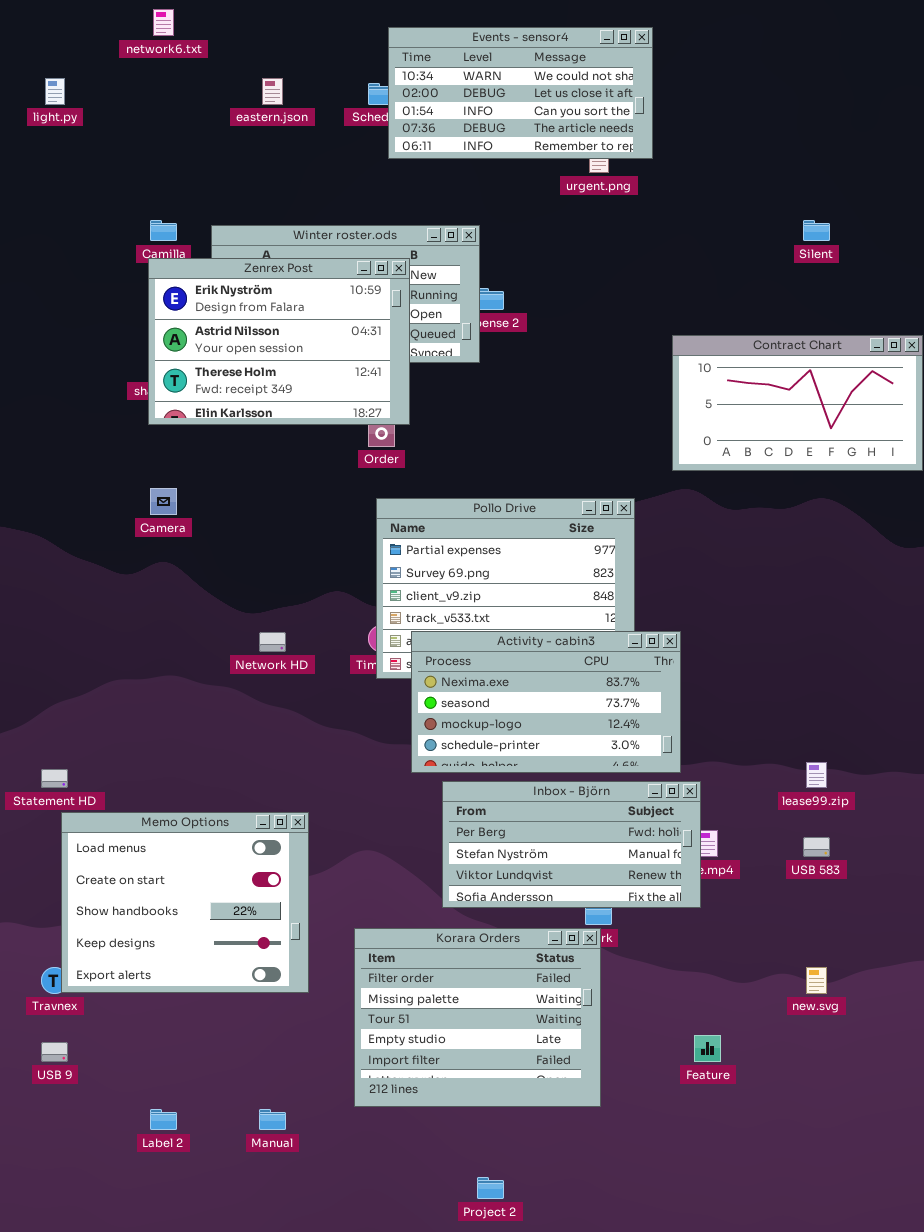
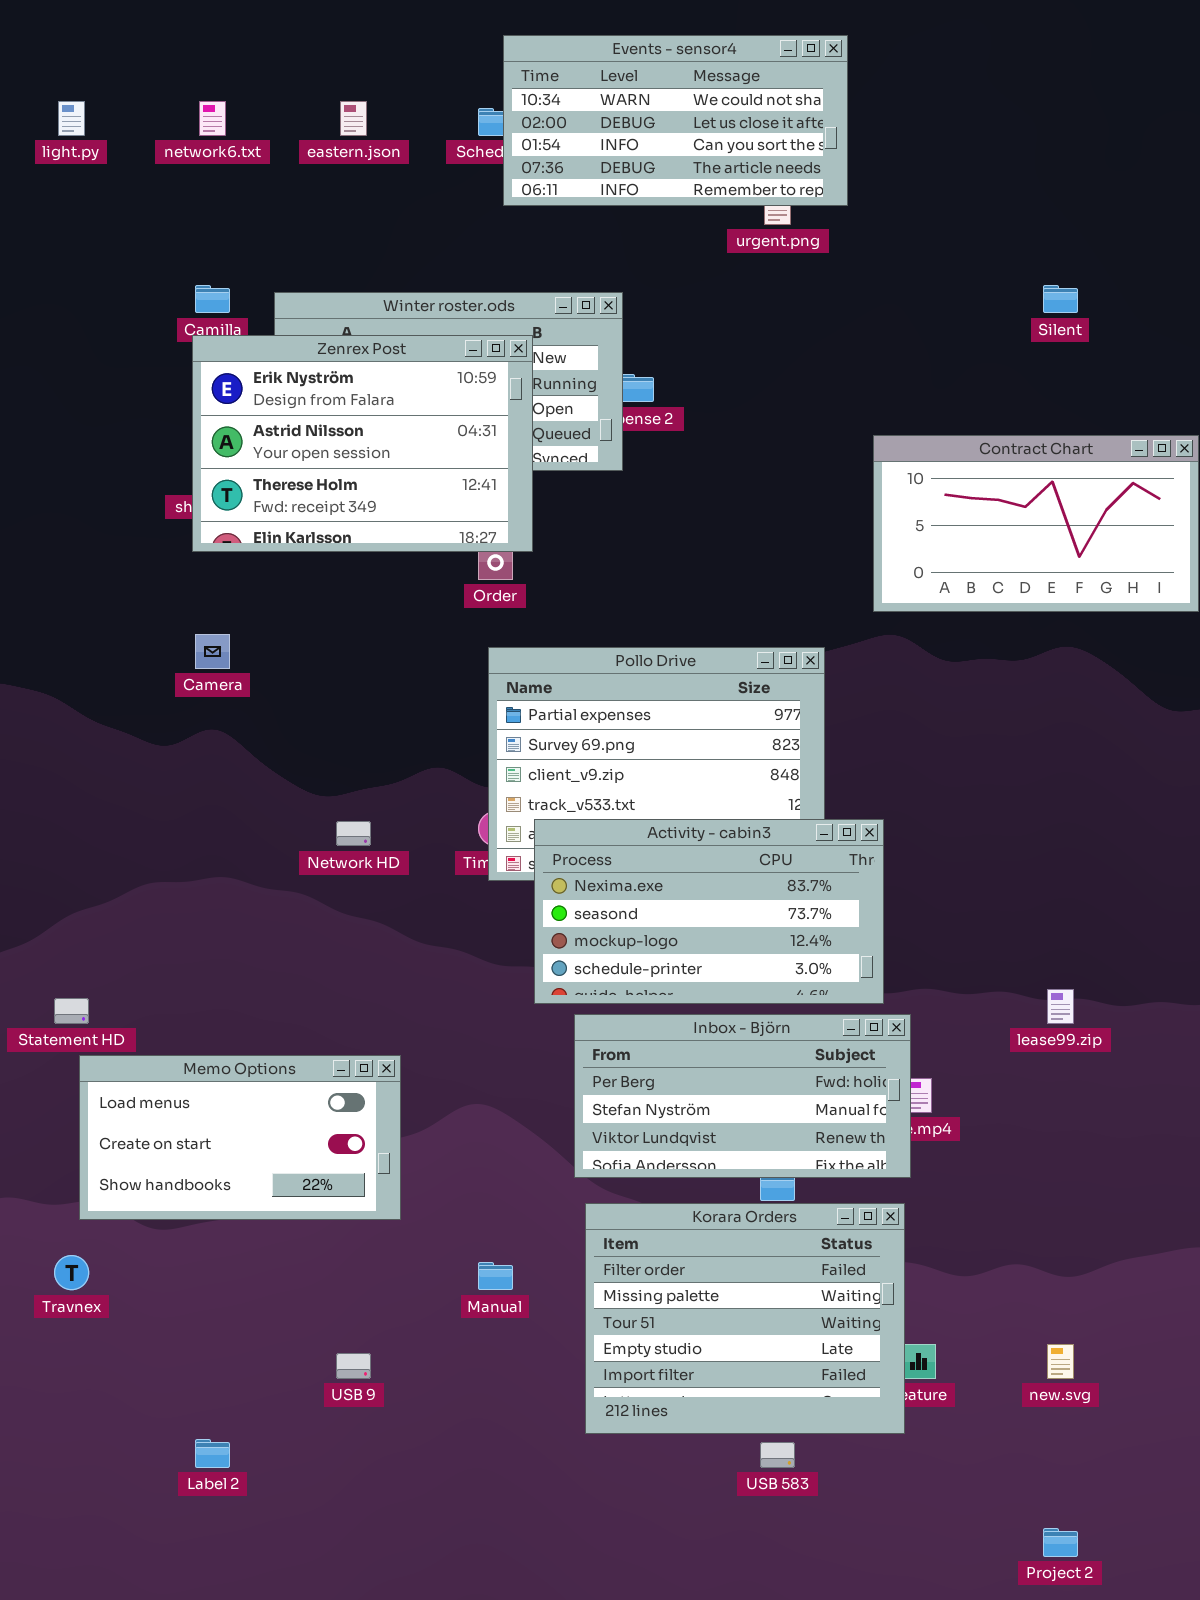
network6.txt: [153,9,174,36] -> [199,101,226,136], moved
Memo Options: [61,812,309,993] -> [79,1055,401,1220], resized
USB 583: [803,837,830,857] -> [760,1442,795,1468], moved
Korara Orders: [354,928,601,1107] -> [585,1203,905,1434], moved
new.svg: [806,967,827,994] -> [1047,1344,1074,1379], moved
USB 9: [41,1042,68,1062] -> [336,1353,371,1379], moved
Manual: [259,1109,286,1130] -> [478,1262,513,1290], moved
Project 2: [477,1177,504,1199] -> [1043,1528,1078,1557], moved

